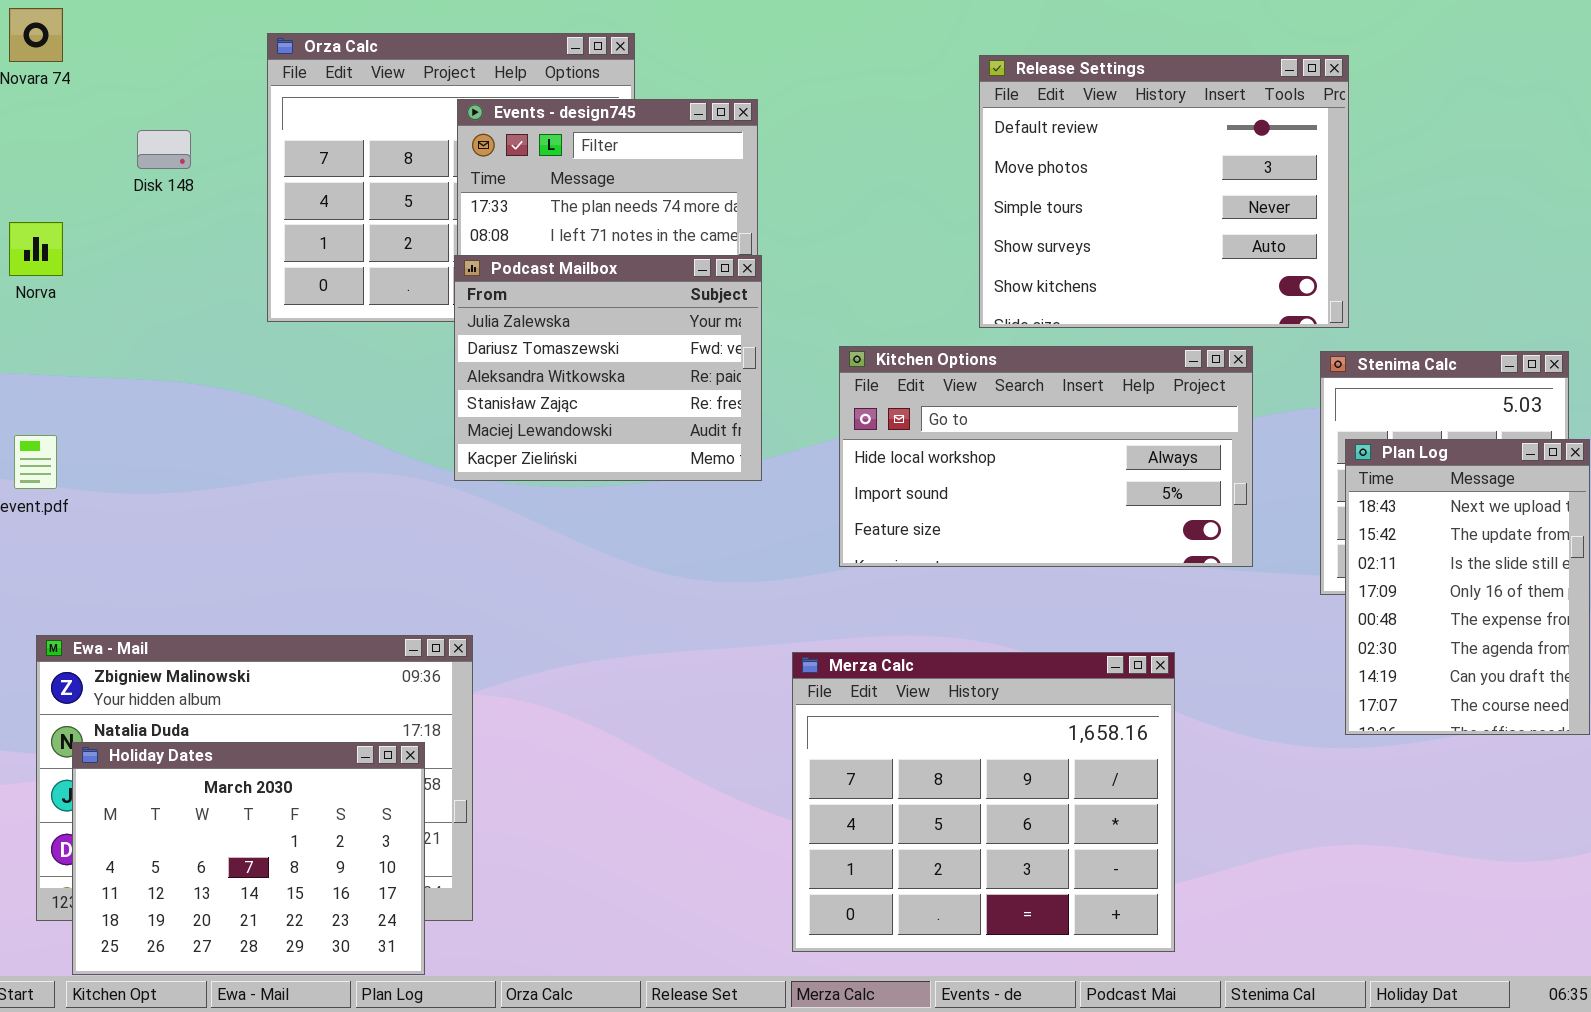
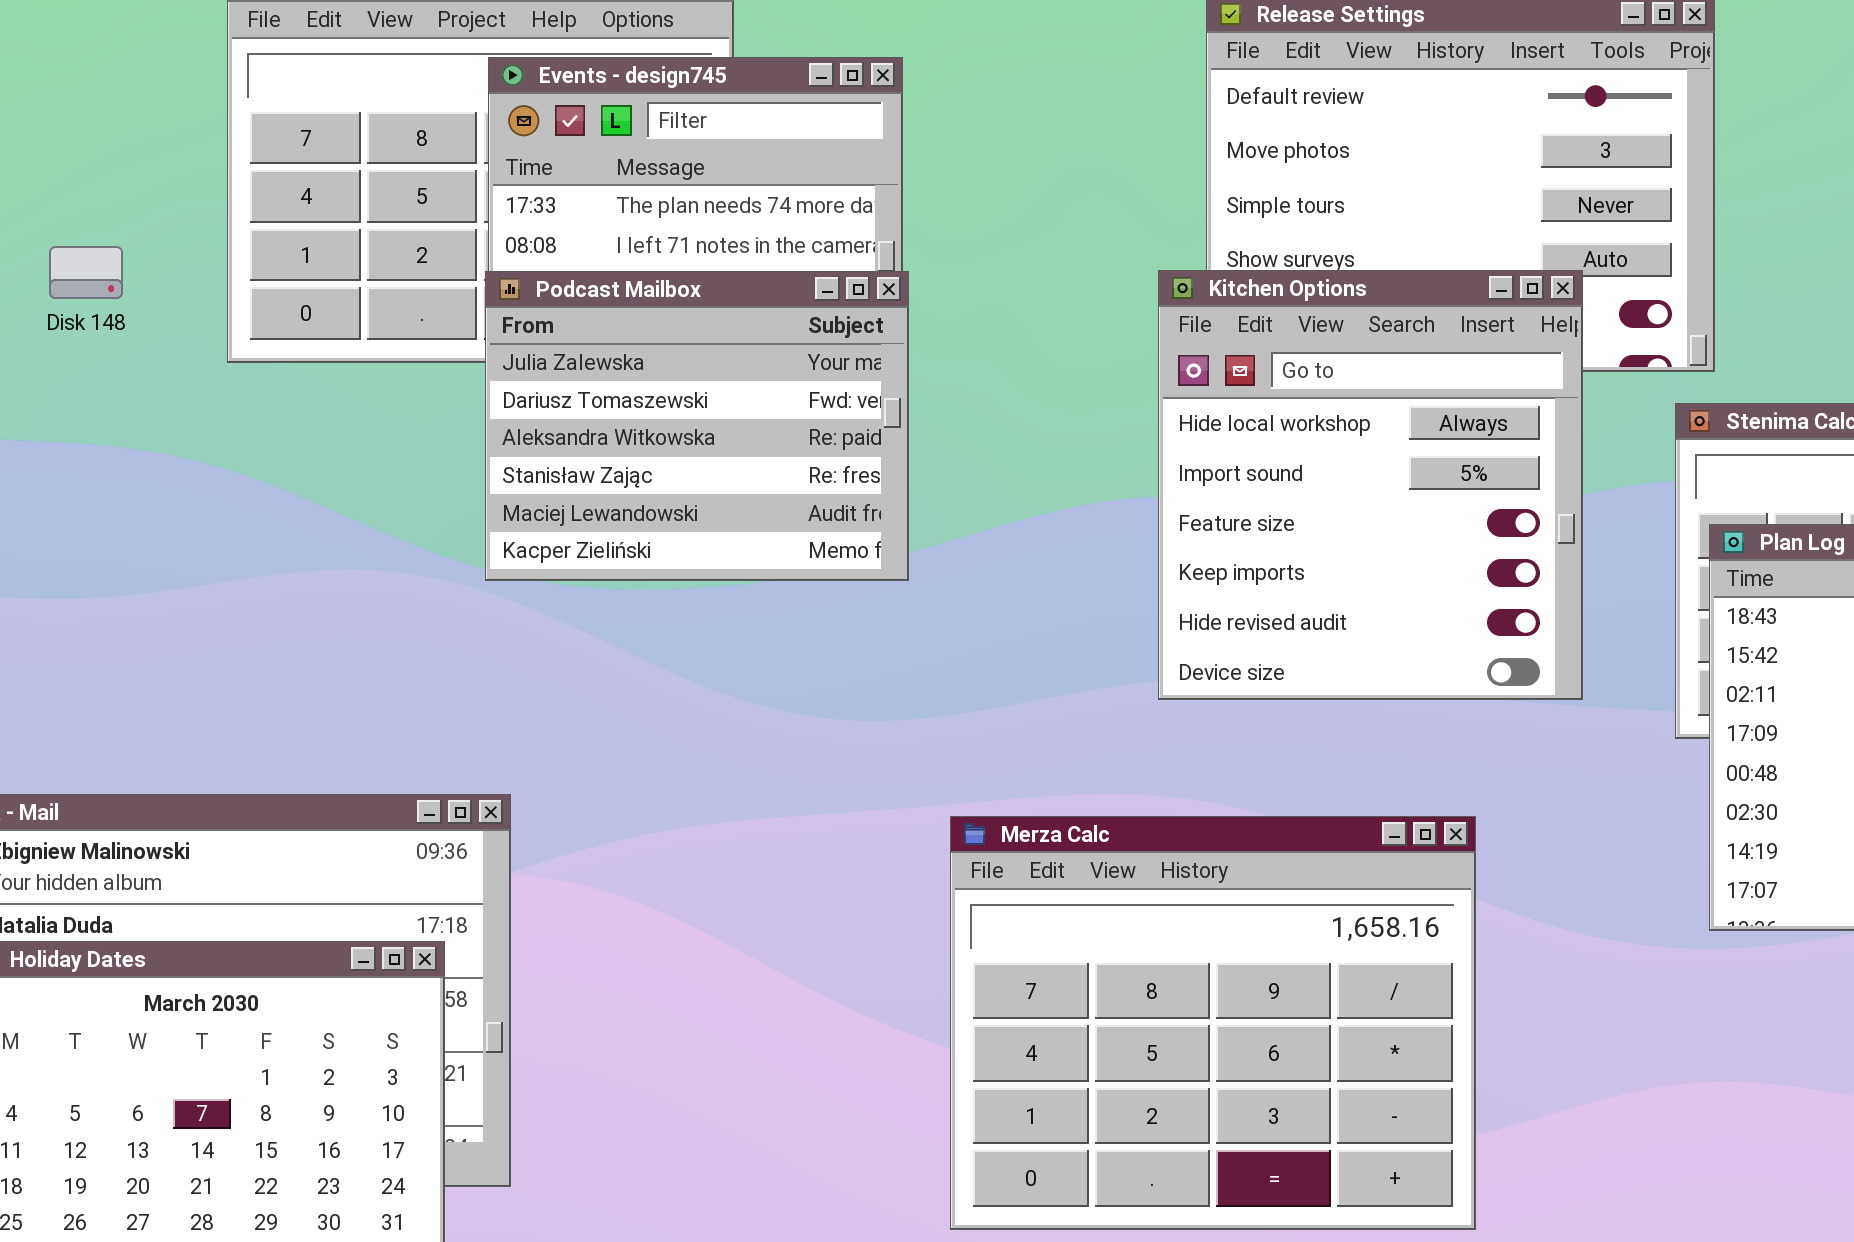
Disk 148: [137,130,191,169] -> [49,246,123,299], moved
Kitchen Options: [839,346,1253,567] -> [1158,270,1583,700], resized

